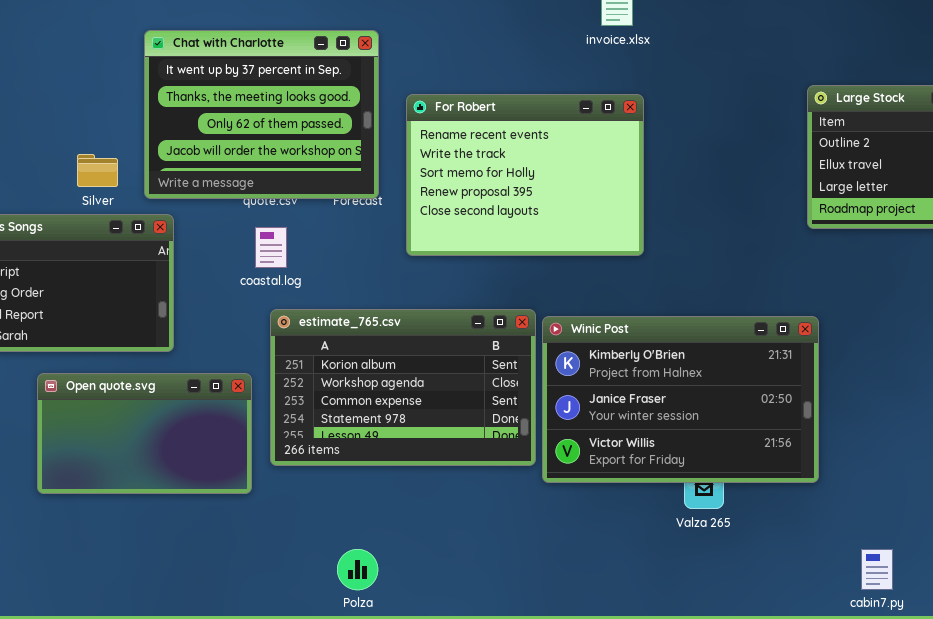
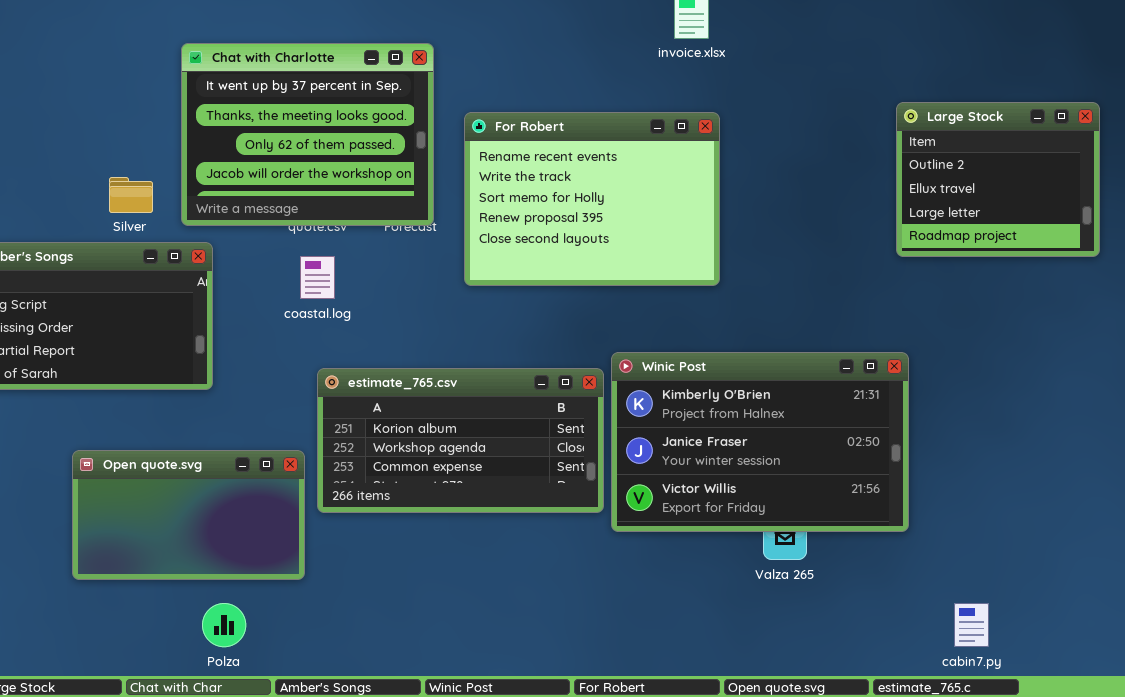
estimate_765.csv: [270,309,536,466] -> [317,368,604,513], resized
Open quote.svg: [37,373,252,494] -> [72,450,305,580], moved
Polza: [337,549,378,590] -> [202,603,246,647], moved

